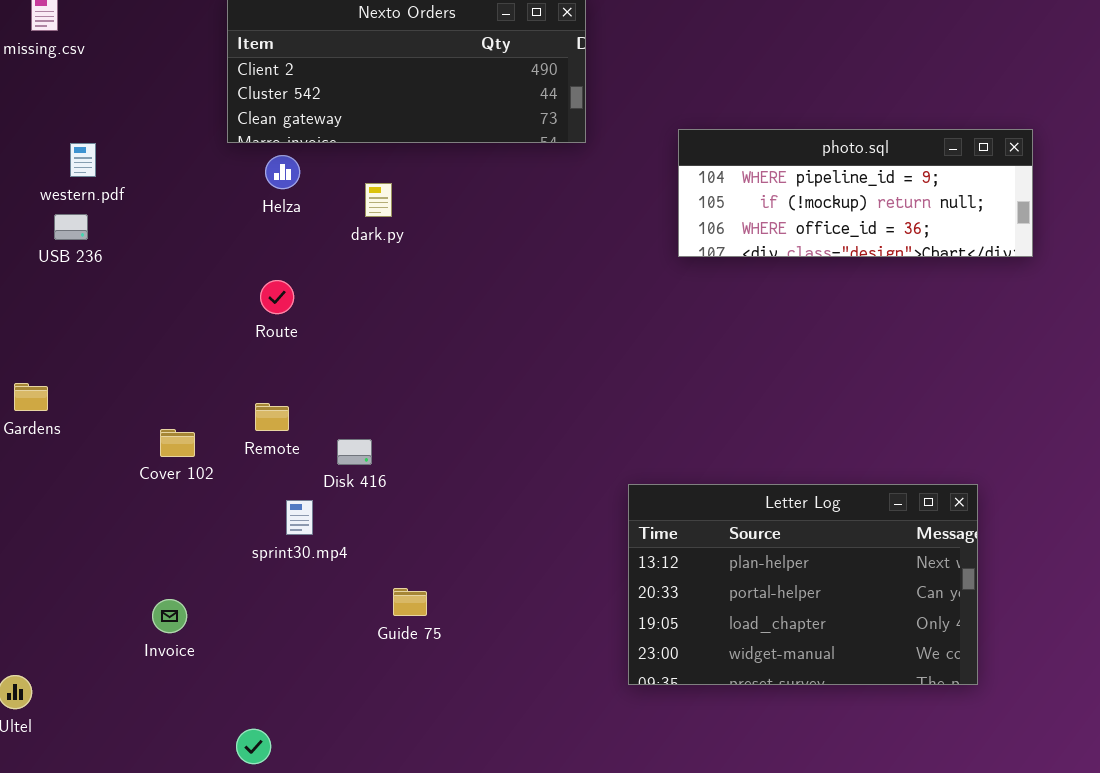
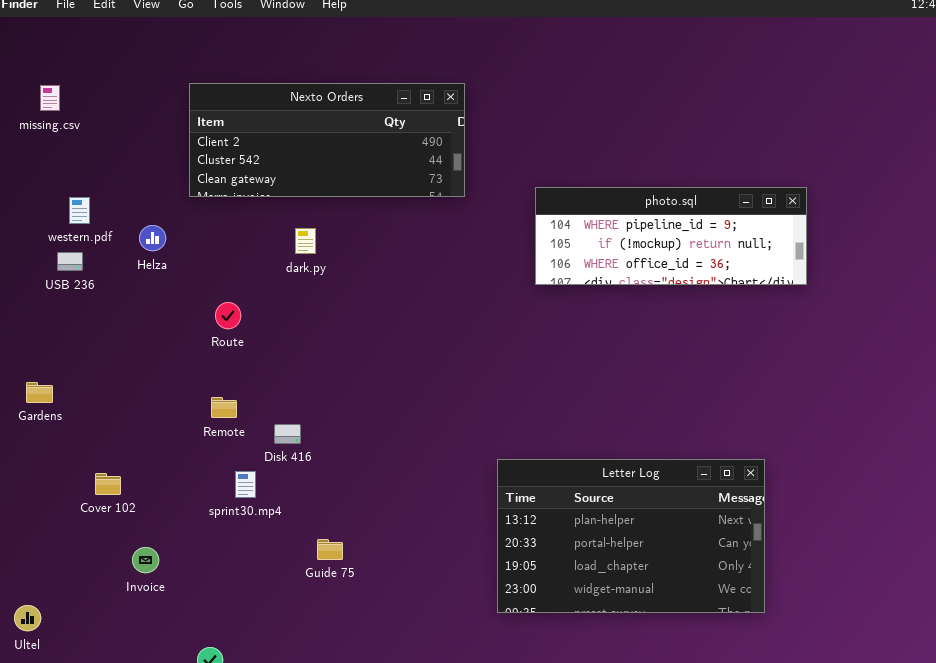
Helza: [265,155,300,189] -> [139,225,166,251], moved
Cover 102: [160,429,195,457] -> [95,473,121,495], moved

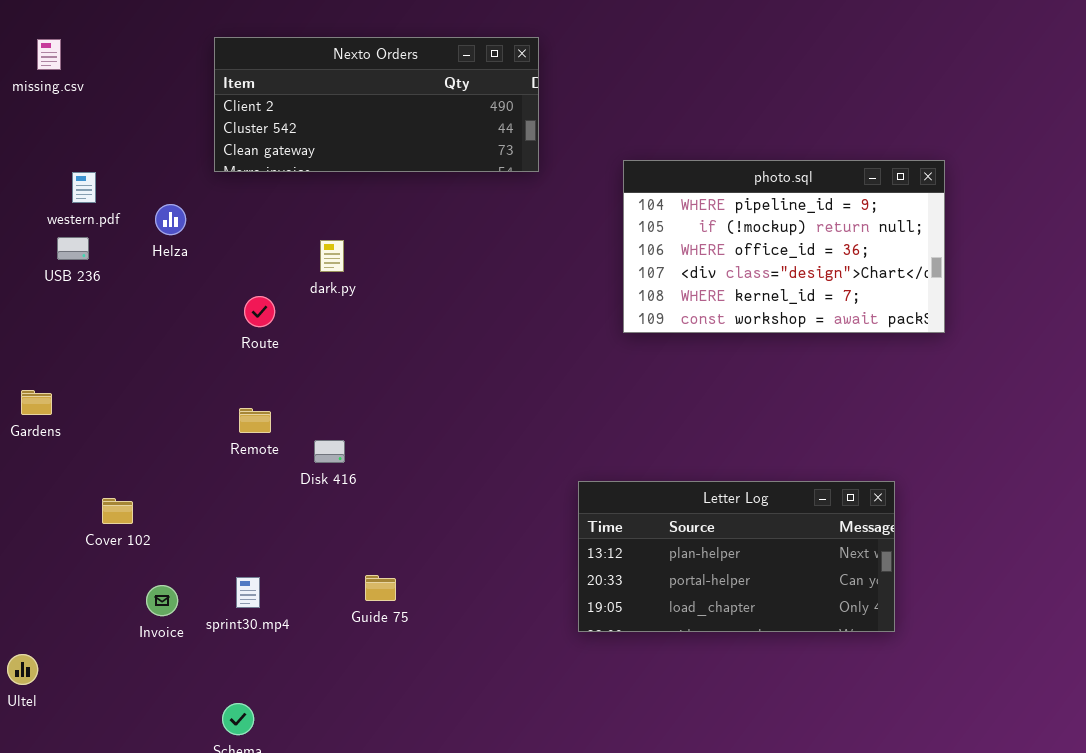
photo.sql: [535,187,807,285] -> [623,160,945,333], resized
dark.py: [295,228,316,254] -> [320,240,344,272], moved
Letter Log: [497,459,765,613] -> [578,481,895,632], resized
sprint30.mp4: [235,471,256,498] -> [236,577,260,608], moved

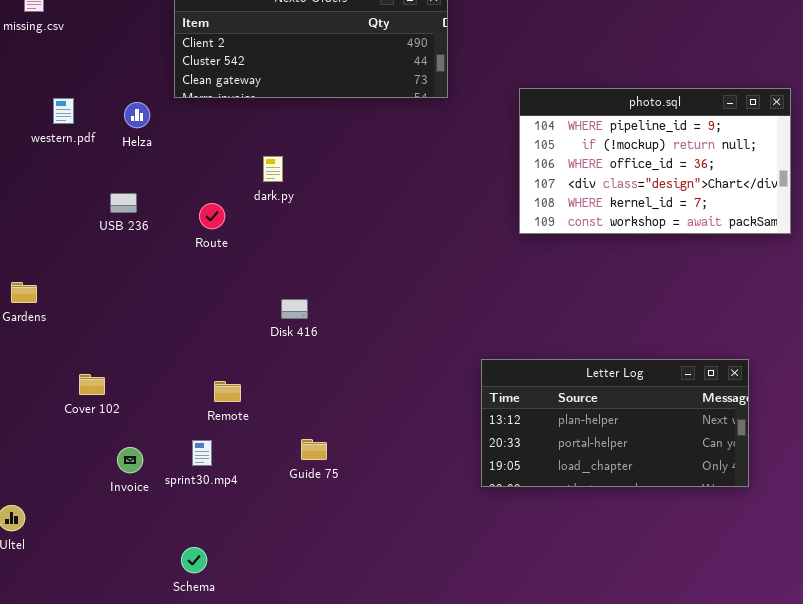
Helza: [155,204,186,235] -> [124,102,150,128], moved
USB 236: [57,237,89,260] -> [110,193,137,213], moved
Remote: [239,408,271,433] -> [214,381,241,402], moved
Disk 416: [314,440,345,463] -> [281,299,308,319], moved

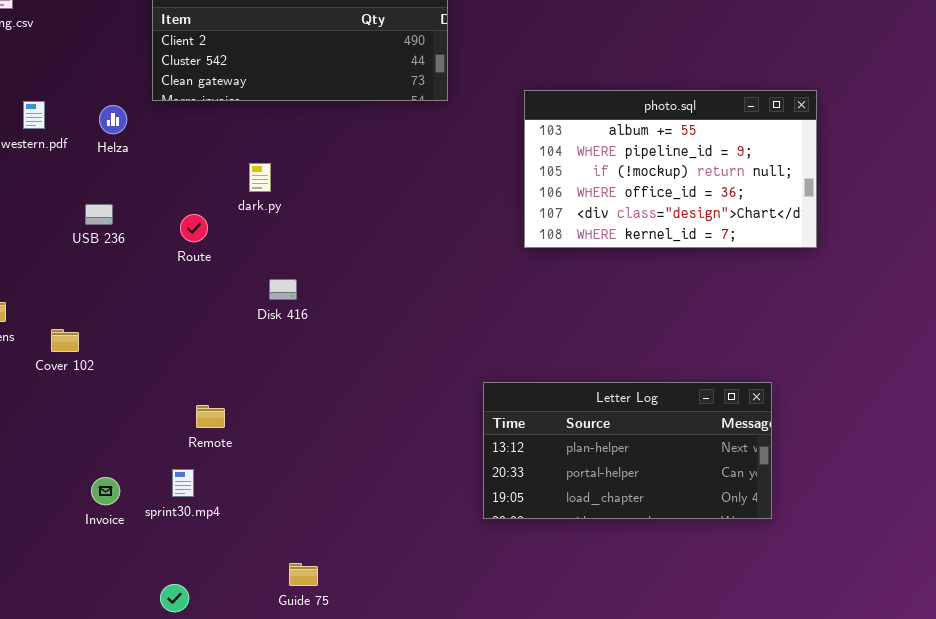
photo.sql: [519,88,791,234] -> [524,90,817,248], scrolled up 1 row
Disk 416: [281,299,308,319] -> [269,279,297,300], moved
Cover 102: [79,374,105,395] -> [51,329,79,352], moved
Guide 75: [301,439,327,460] -> [289,563,318,586], moved

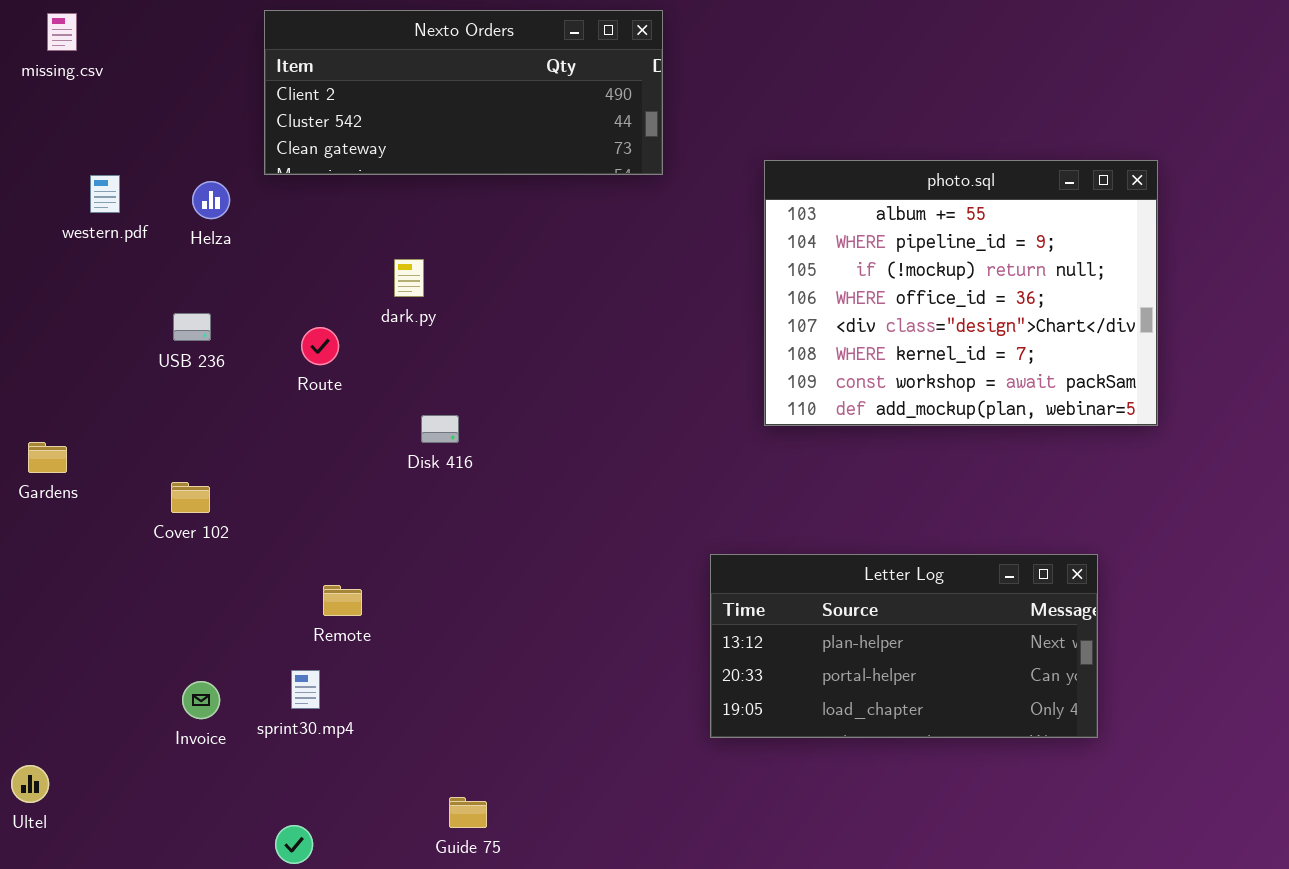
photo.sql: [524,90,817,248] -> [764,160,1158,426], resized
Cover 102: [51,329,79,352] -> [171,482,210,513], moved

